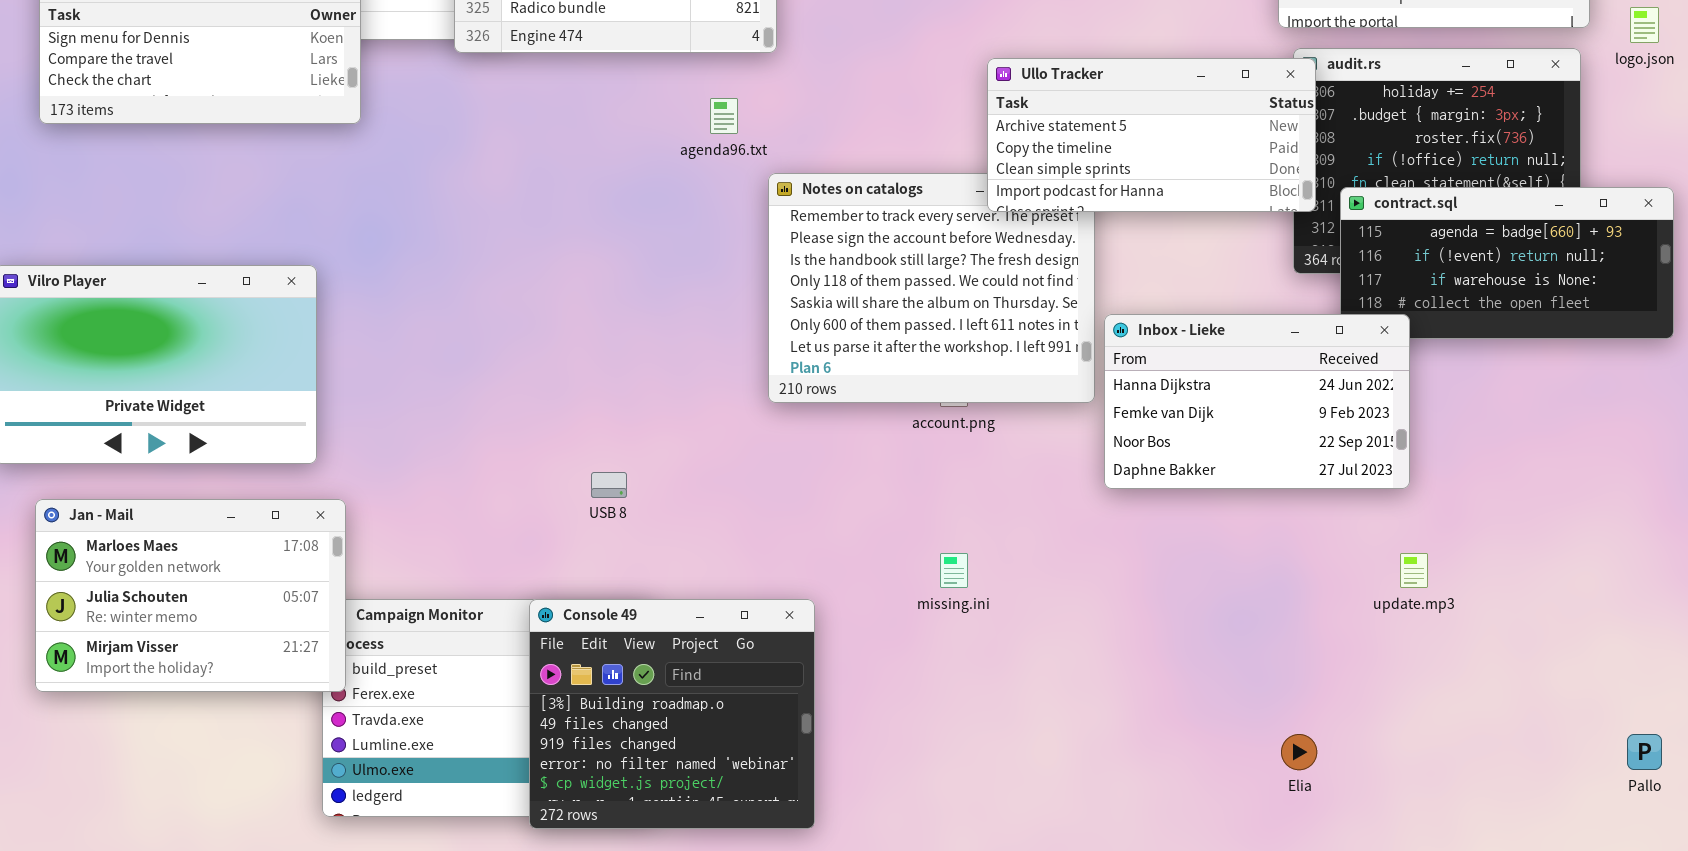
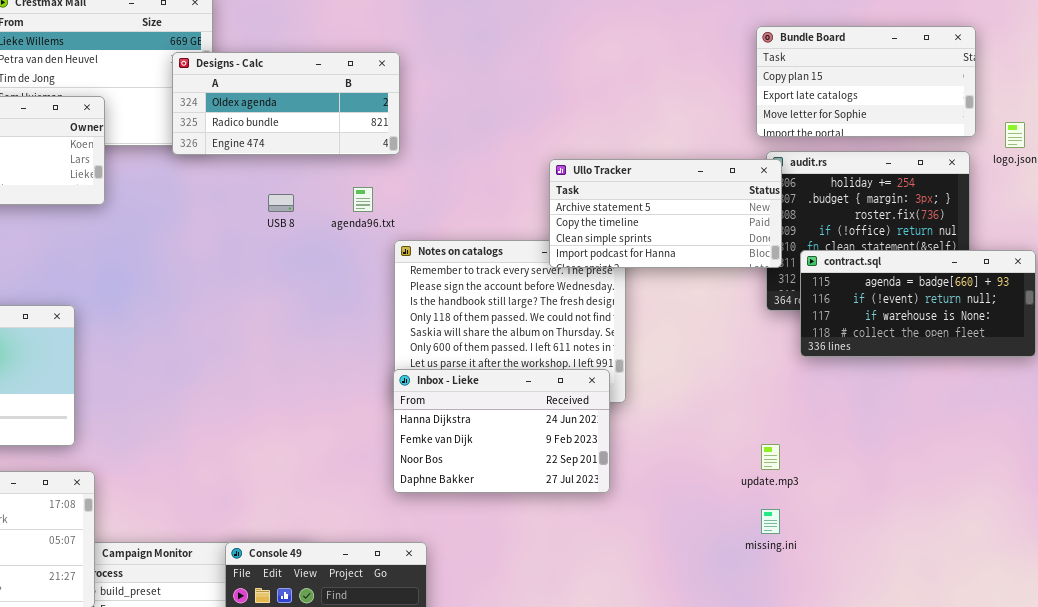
Inbox - Lieke: [1104,314,1410,489] -> [393,369,610,493], moved
USB 8: [591,472,627,498] -> [268,194,294,212], moved
missing.ini: [940,553,968,588] -> [761,509,780,534], moved
update.mp3: [1400,553,1428,588] -> [761,444,780,470], moved

